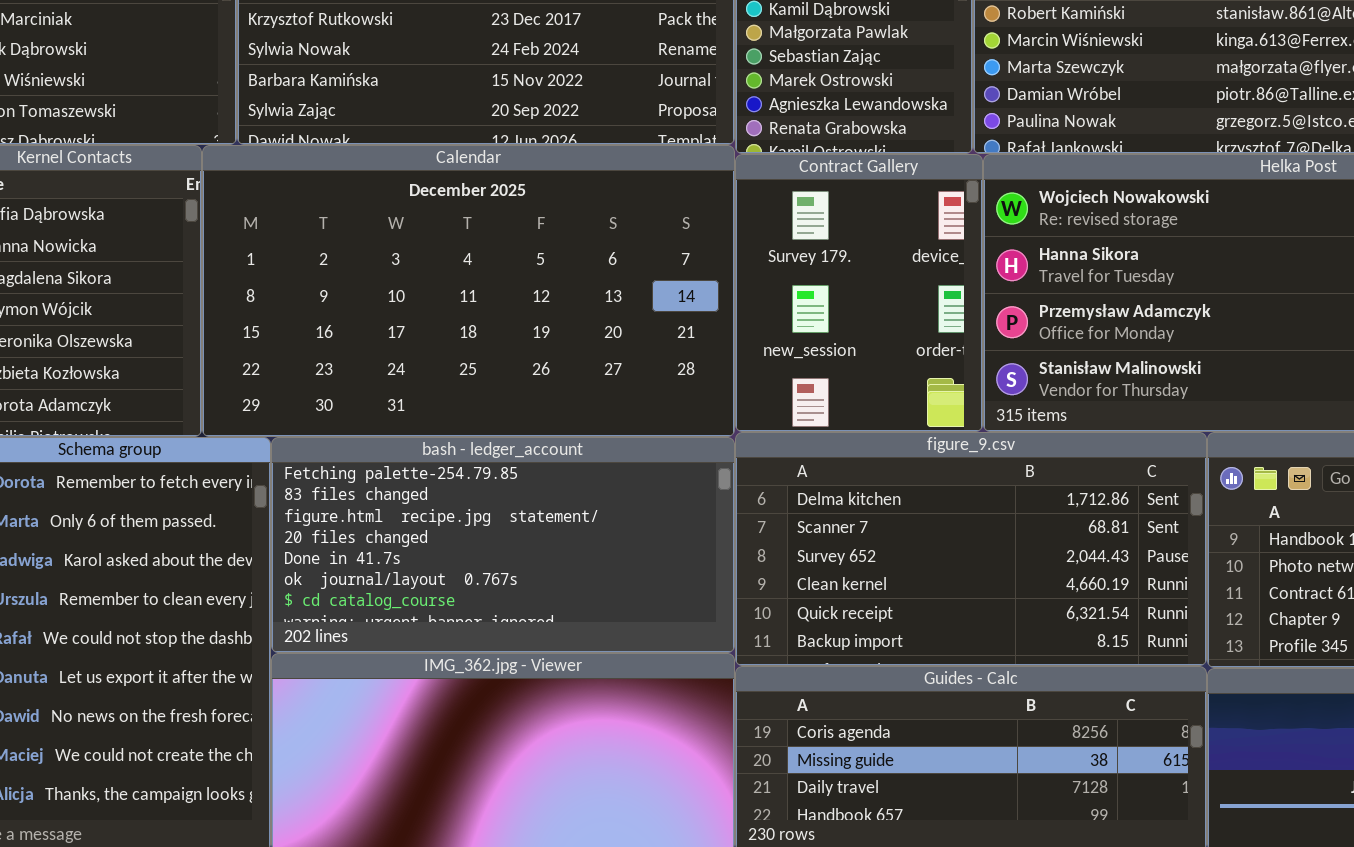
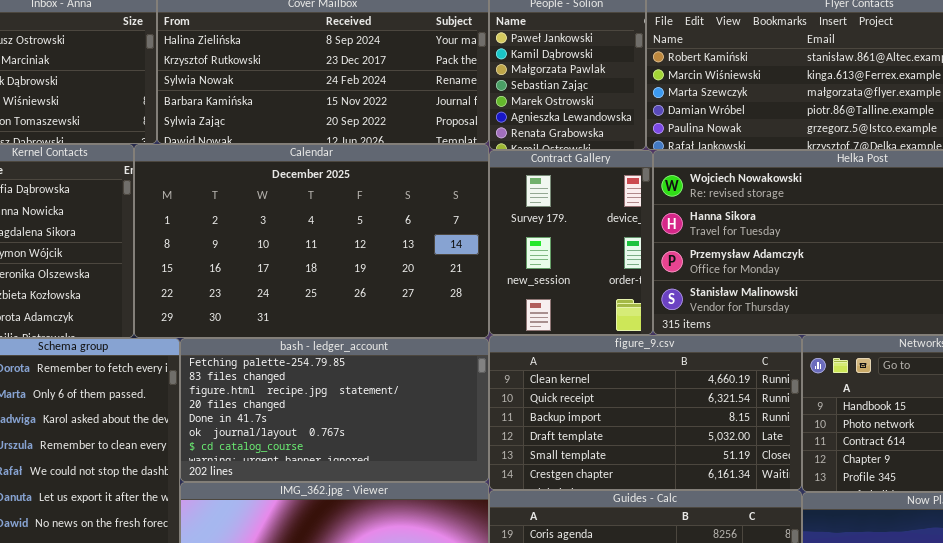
figure_9.csv: [735,432,1207,666] -> [489,335,802,490], scrolled down 3 rows

